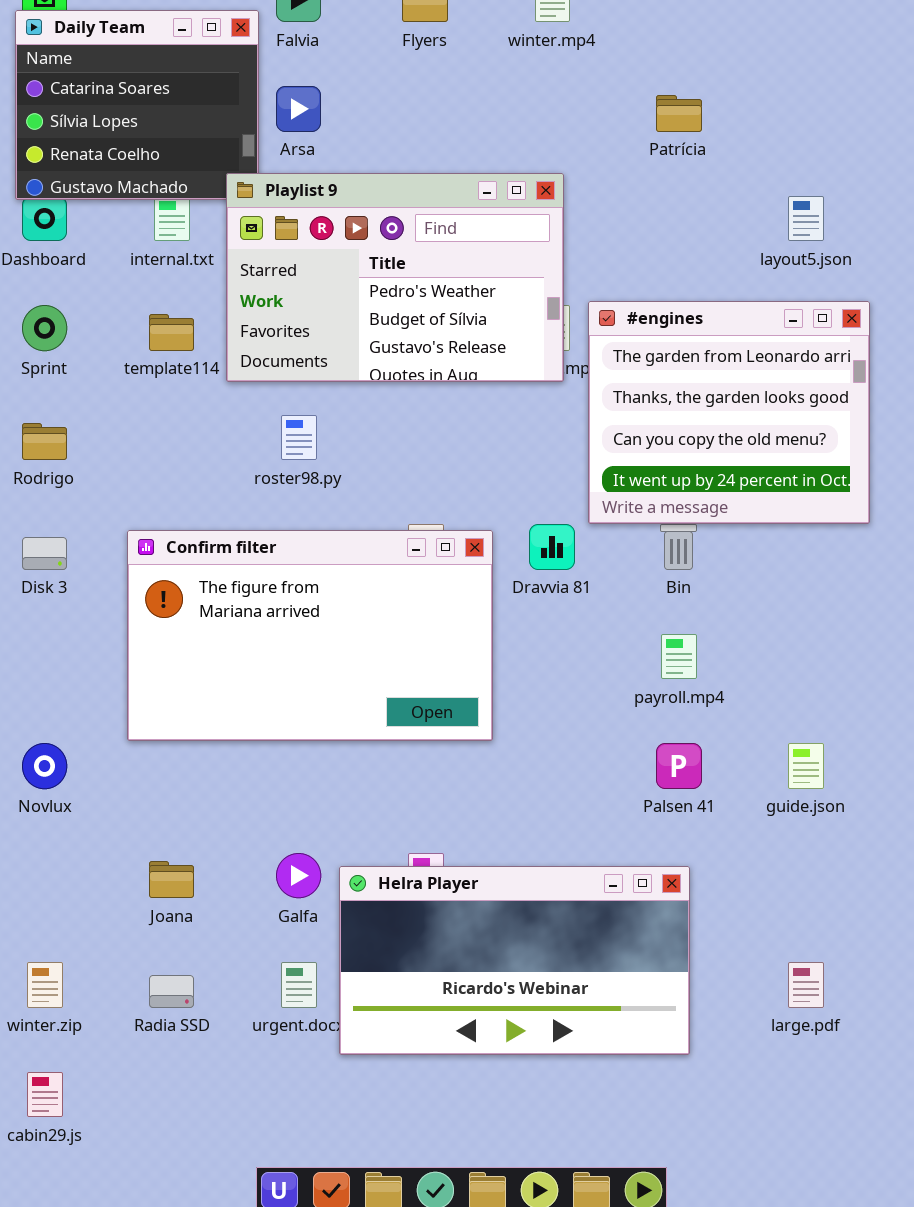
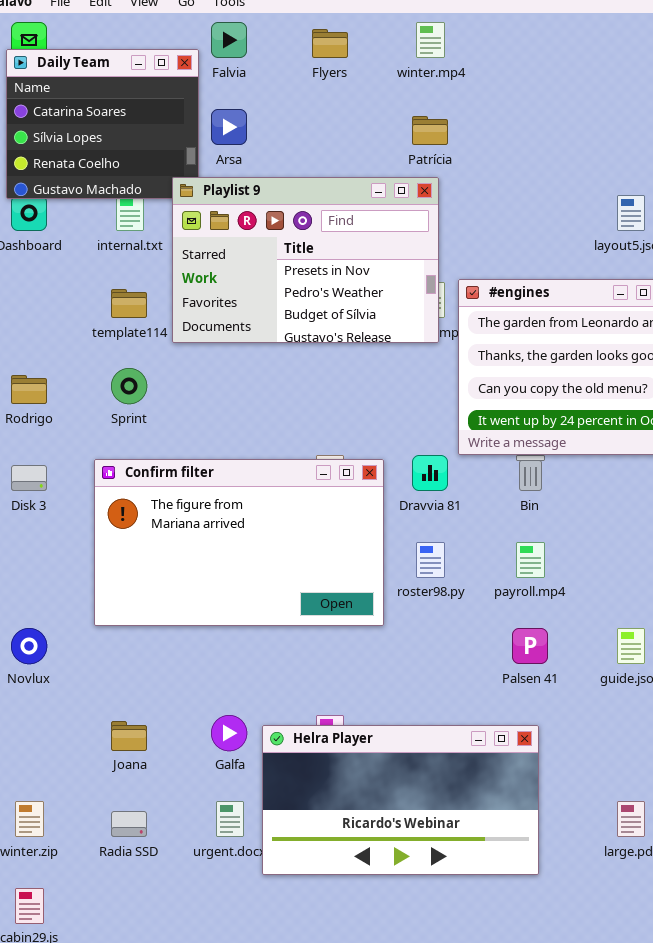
Patrícia: [656,95,702,132] -> [412,116,448,145], moved
Playlist 9: [226,173,564,382] -> [172,177,439,343], scrolled up 1 row
Sprint: [22,305,67,351] -> [111,368,147,404], moved
roster98.py: [281,415,317,460] -> [416,542,445,578], moved

